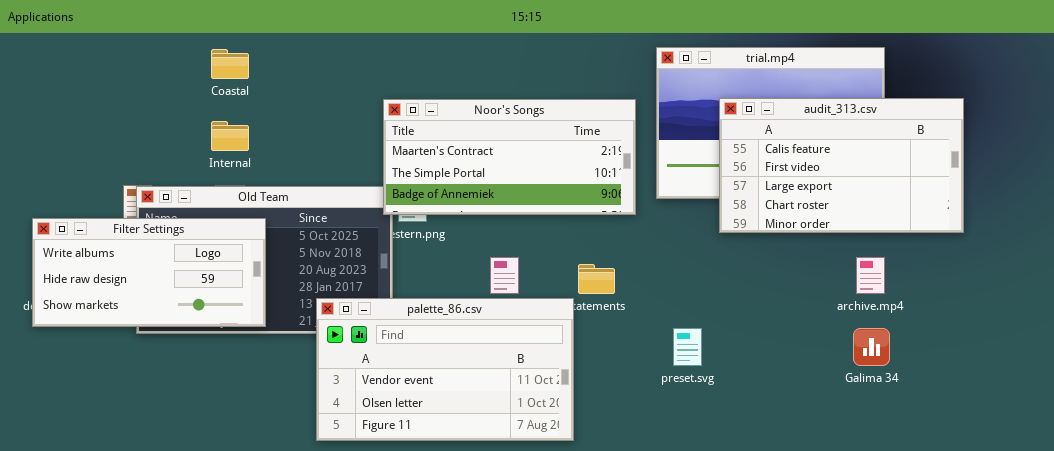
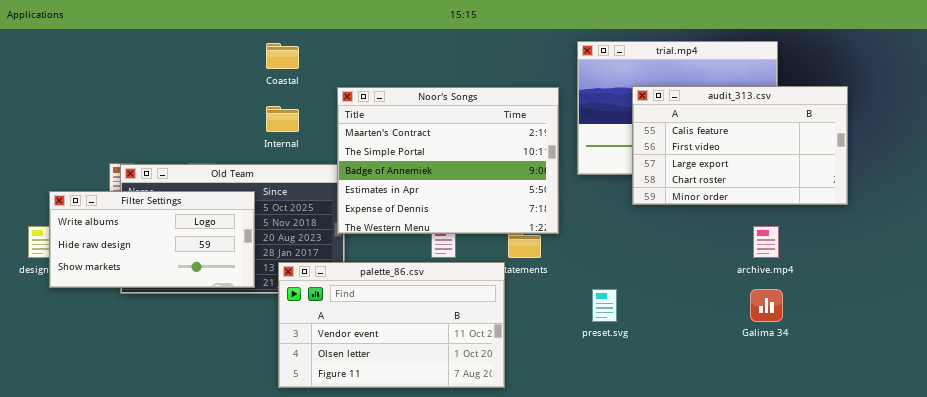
Coastal: [211,49,249,79] -> [266,43,299,69], moved
Noor's Songs: [383,99,636,215] -> [337,87,559,234], resized
Internal: [211,121,249,151] -> [266,106,299,132], moved
Filter Settings: [32,218,266,327] -> [49,191,255,288], moved

